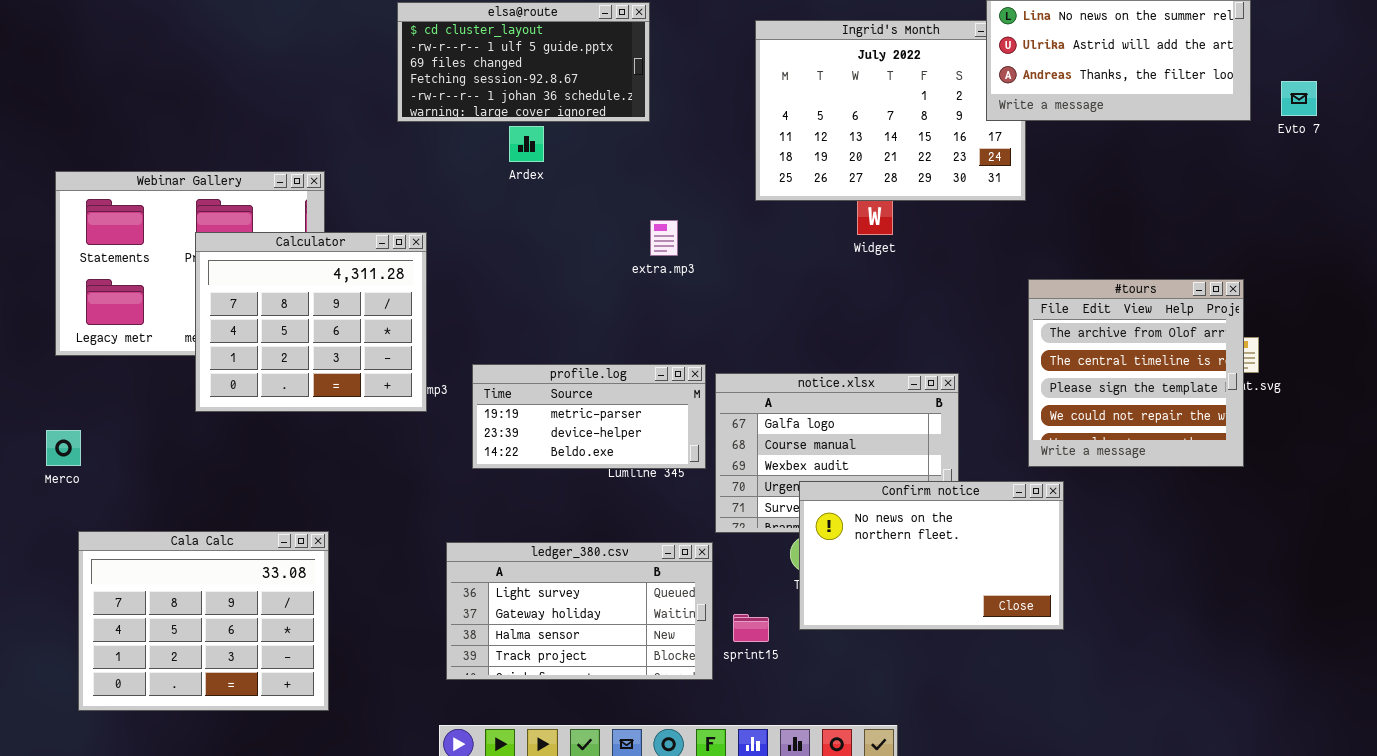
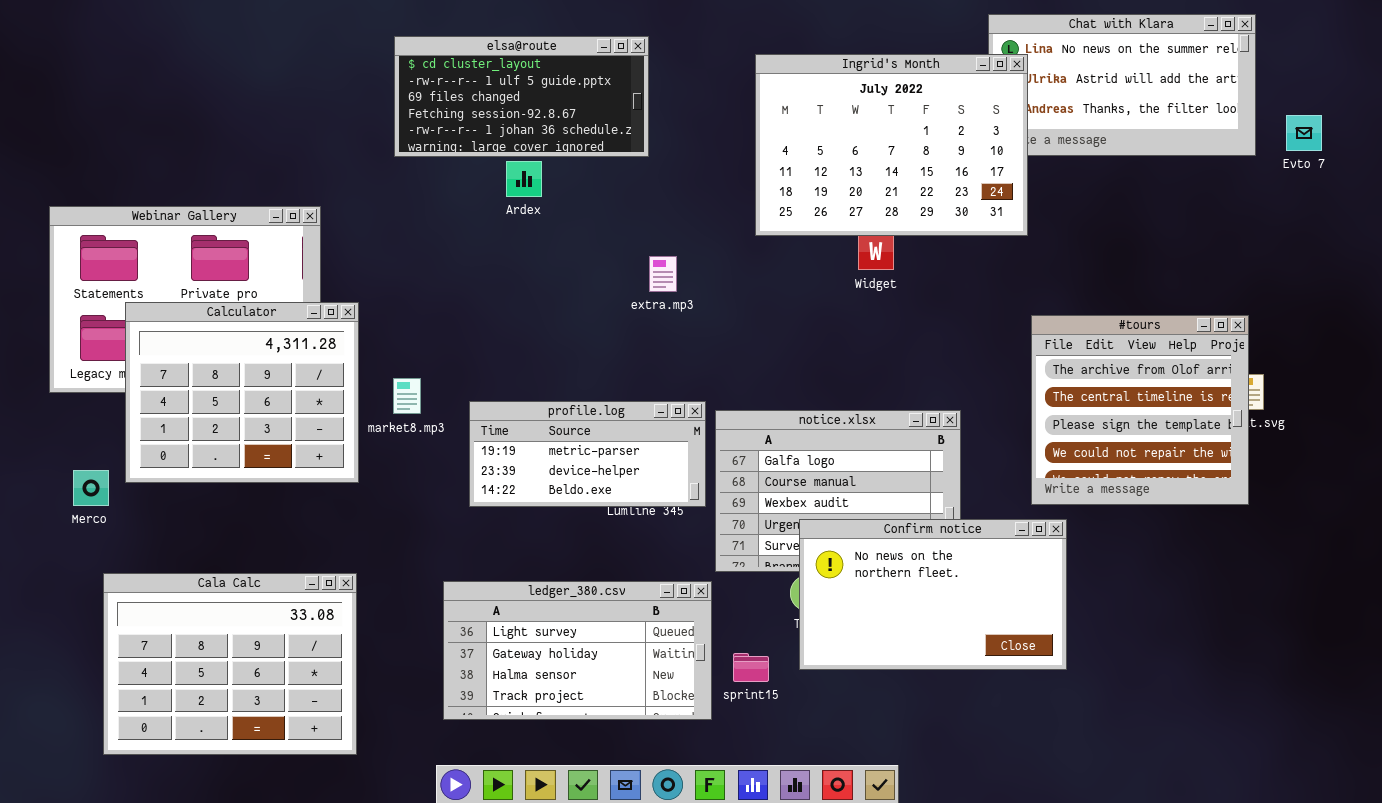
Ingrid's Month: [755,20,1026,201] -> [755,54,1028,236], raised
Calculator: [195,232,427,412] -> [125,302,359,483], moved
Merco: [46,430,81,466] -> [73,470,109,506], moved
Cala Calc: [78,531,329,711] -> [103,573,357,755], moved

